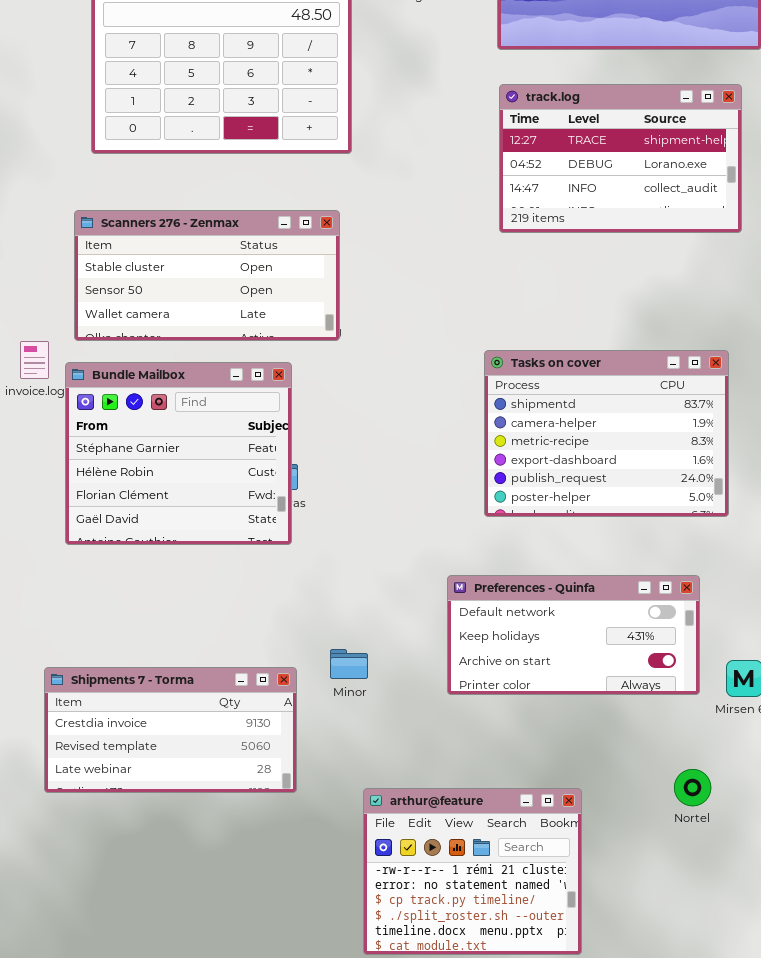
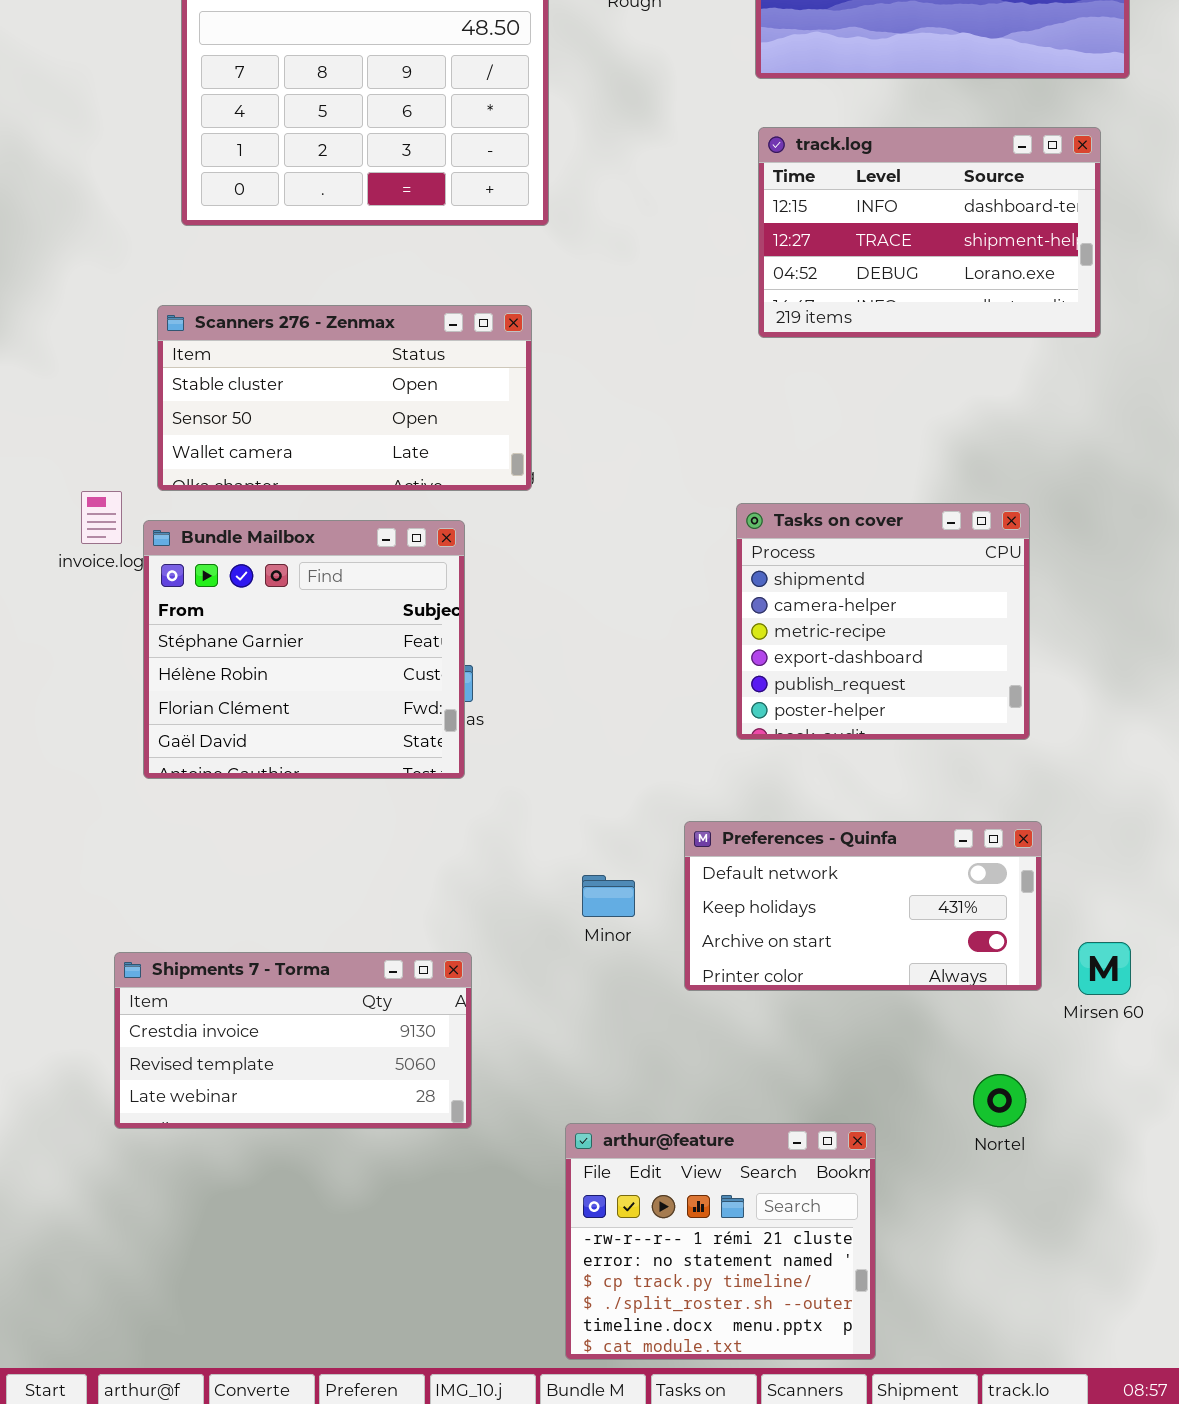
track.log: [499,84,742,233] -> [758,127,1101,338], scrolled up 1 row
Tasks on cover: [484,350,729,517] -> [736,503,1030,740], resized
Minor: [330,649,368,679] -> [582,875,635,917], moved
Nortel: [674,769,711,806] -> [973,1074,1026,1127], moved

